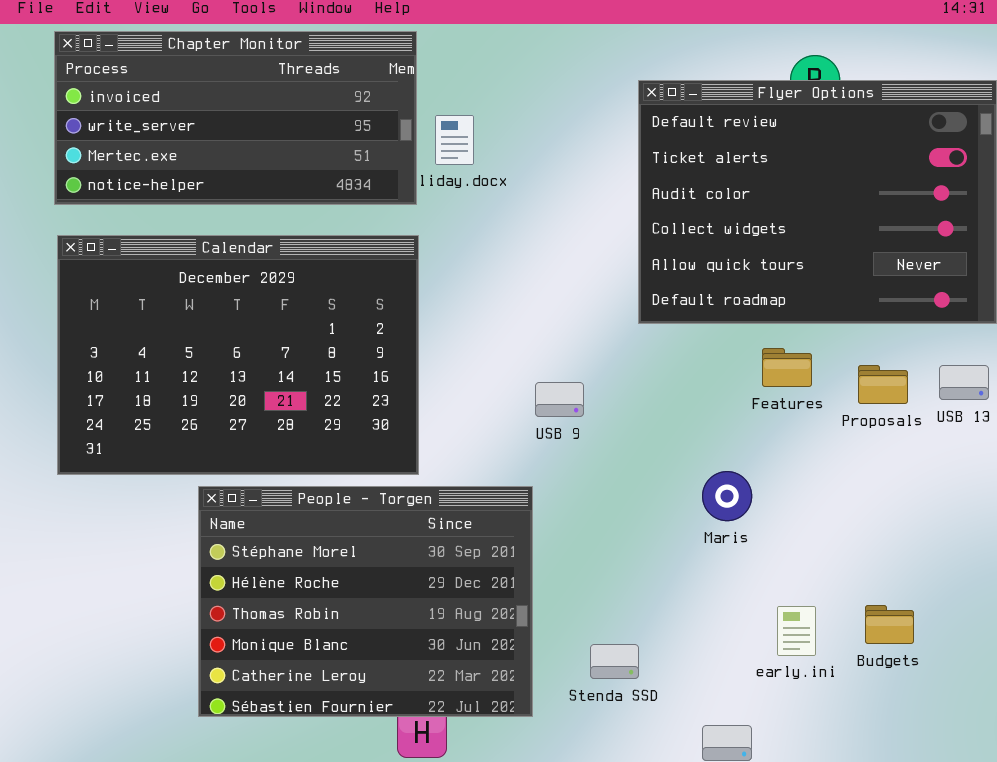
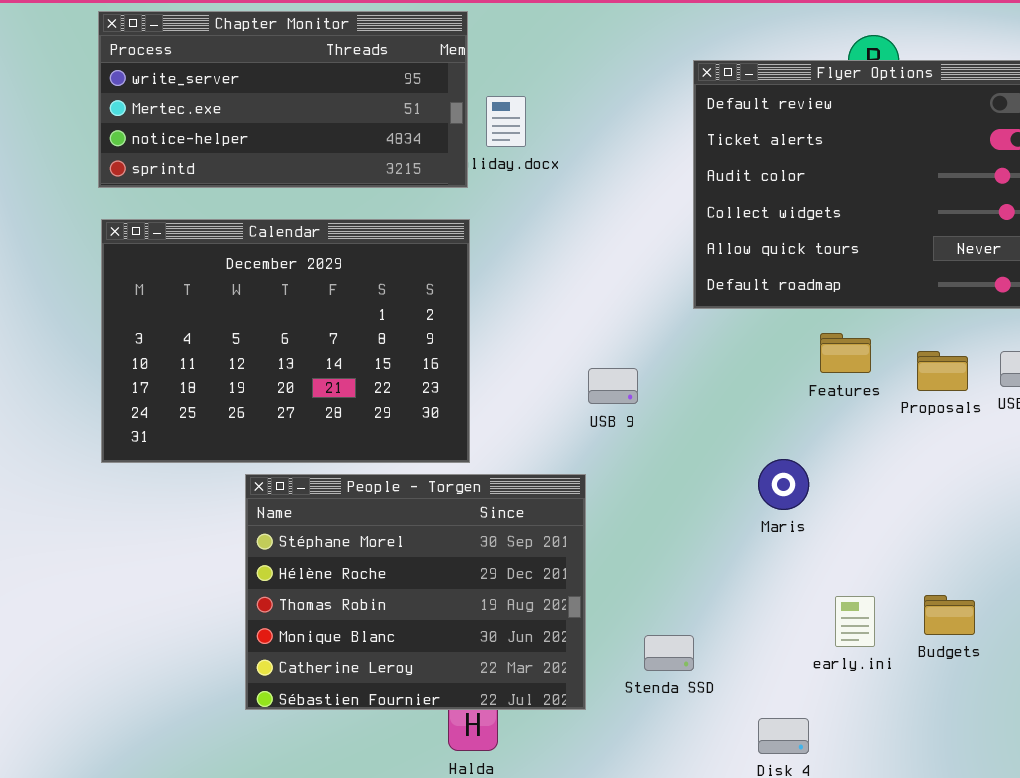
Chapter Monitor: [54,31,417,205] -> [98,11,468,188], scrolled down 1 row

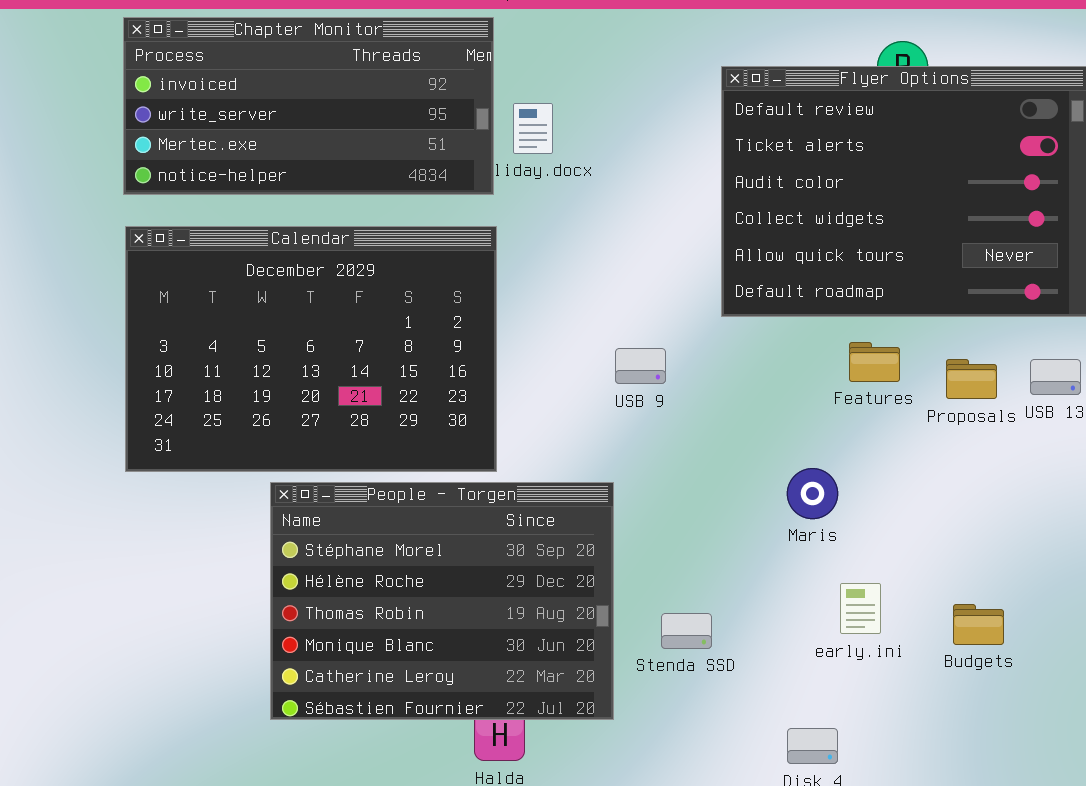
Chapter Monitor: [98,11,468,188] -> [123,17,494,195], scrolled up 1 row
USB 9: [588,368,638,404] -> [615,348,666,384], moved
early.ini: [835,596,875,647] -> [840,583,881,634], moved
Stenda SSD: [644,635,694,671] -> [661,613,712,649], moved

